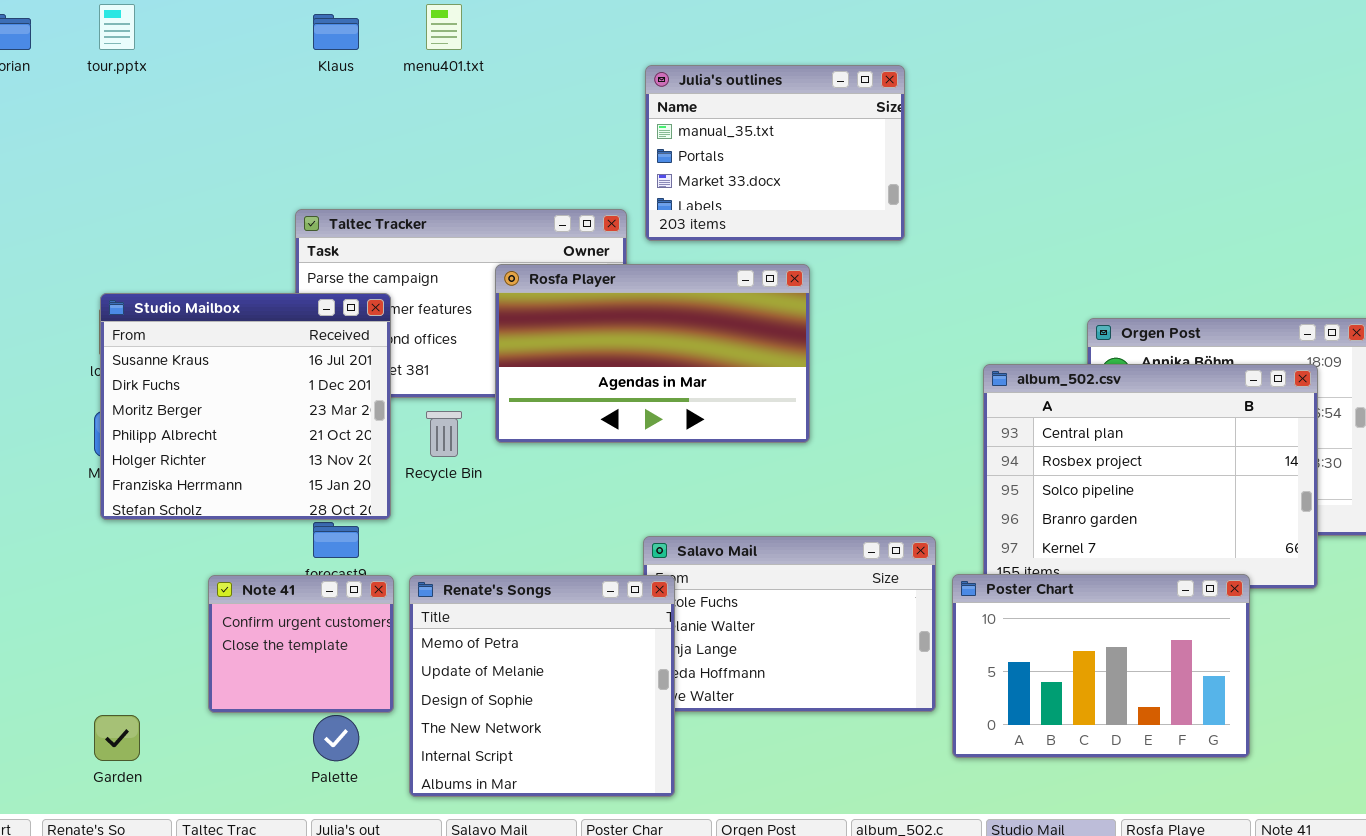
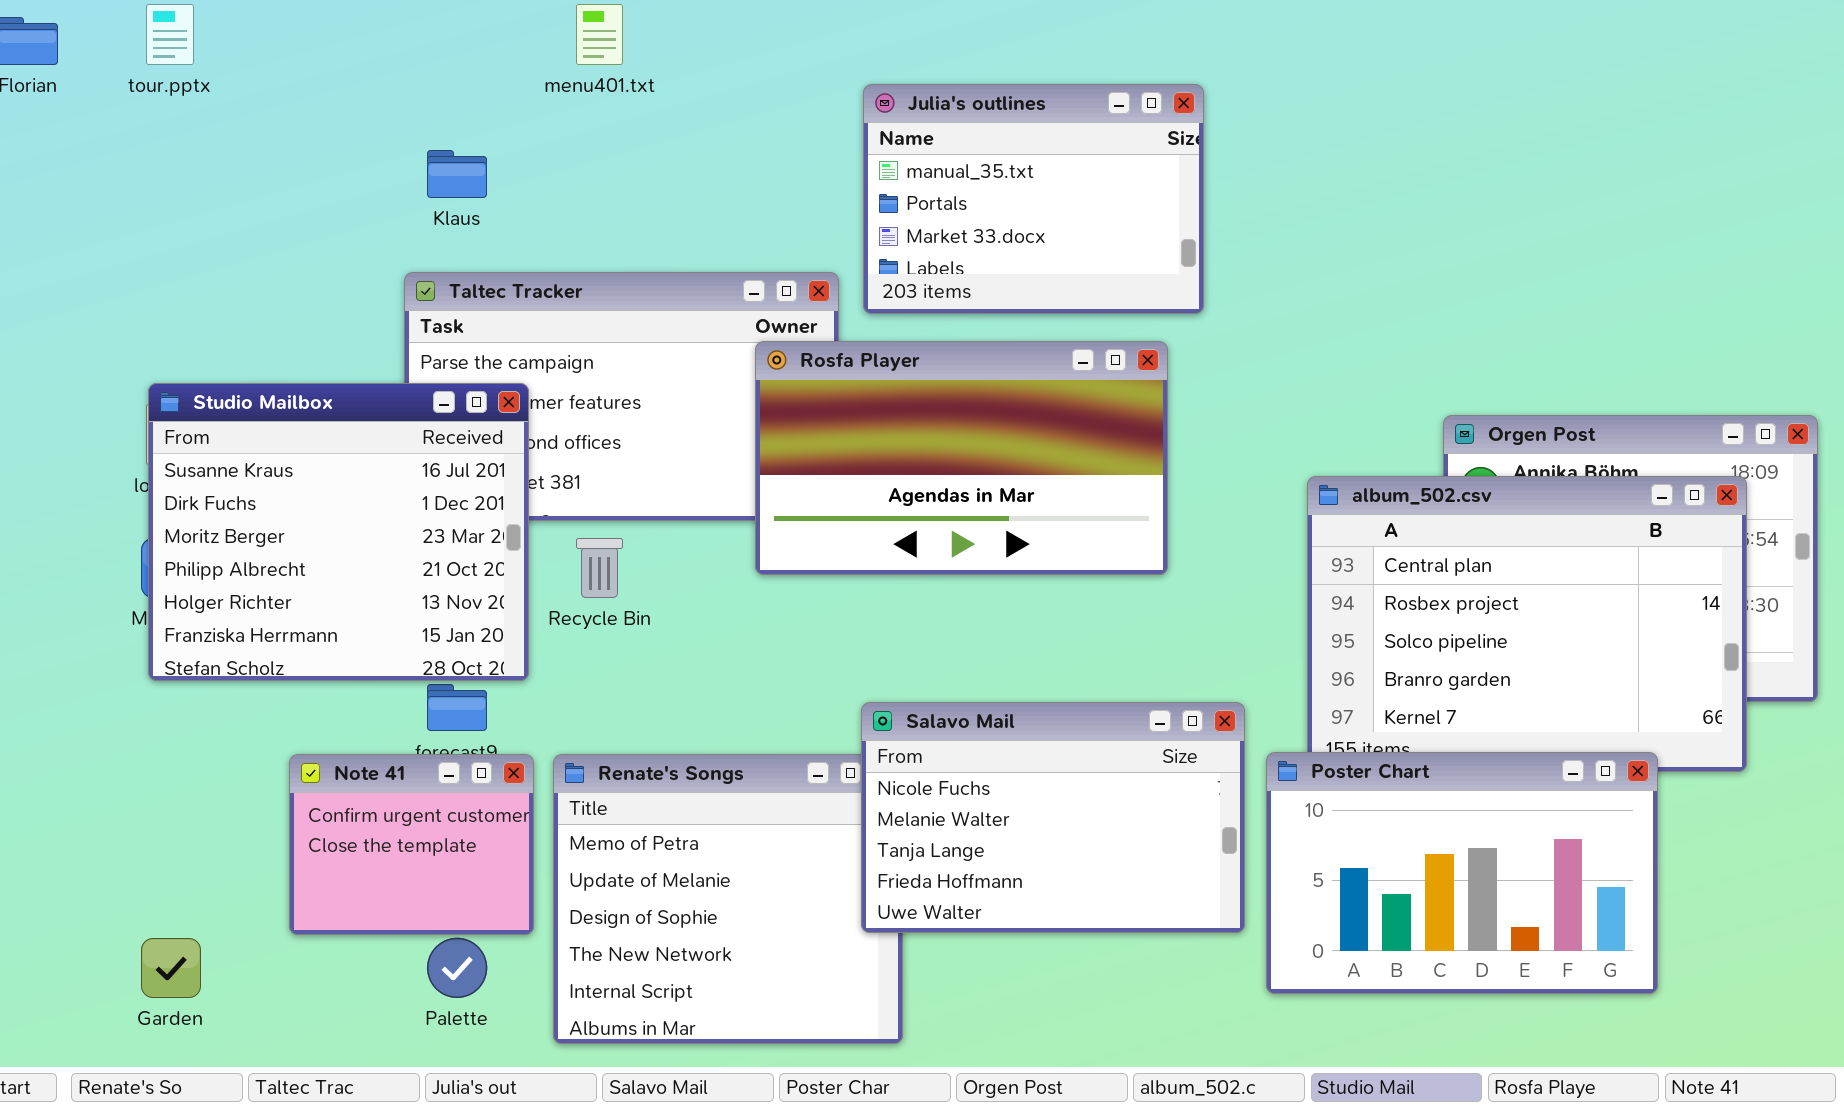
Klaus: [313,14,359,50] -> [427,150,487,198], moved
Rosfa Player: [495,264,810,443] -> [755,341,1168,575], moved
Salavo Mail: [643,536,936,712] -> [861,702,1245,933], raised

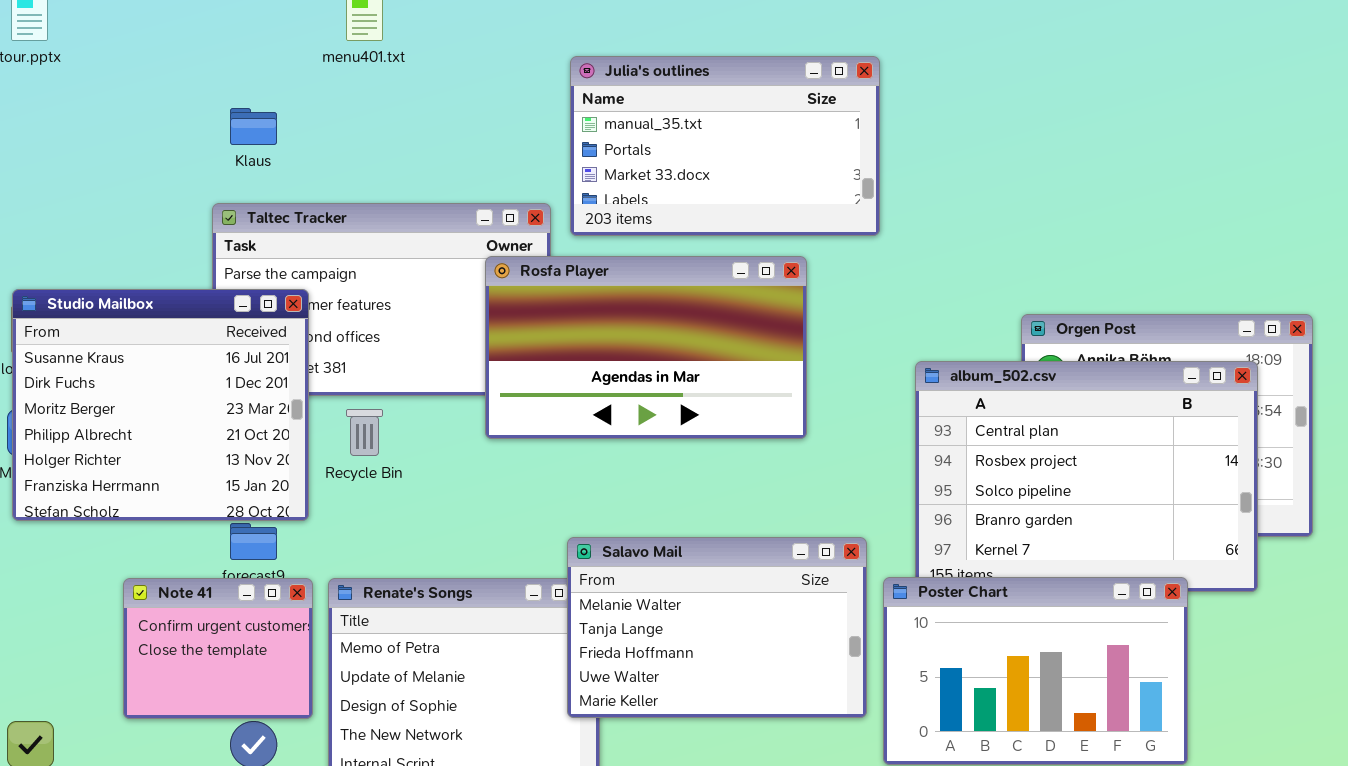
Julia's outlines: [863,84,1204,314] -> [570,56,880,236], resized
Salavo Mail: [861,702,1245,933] -> [567,537,867,718], scrolled down 1 row

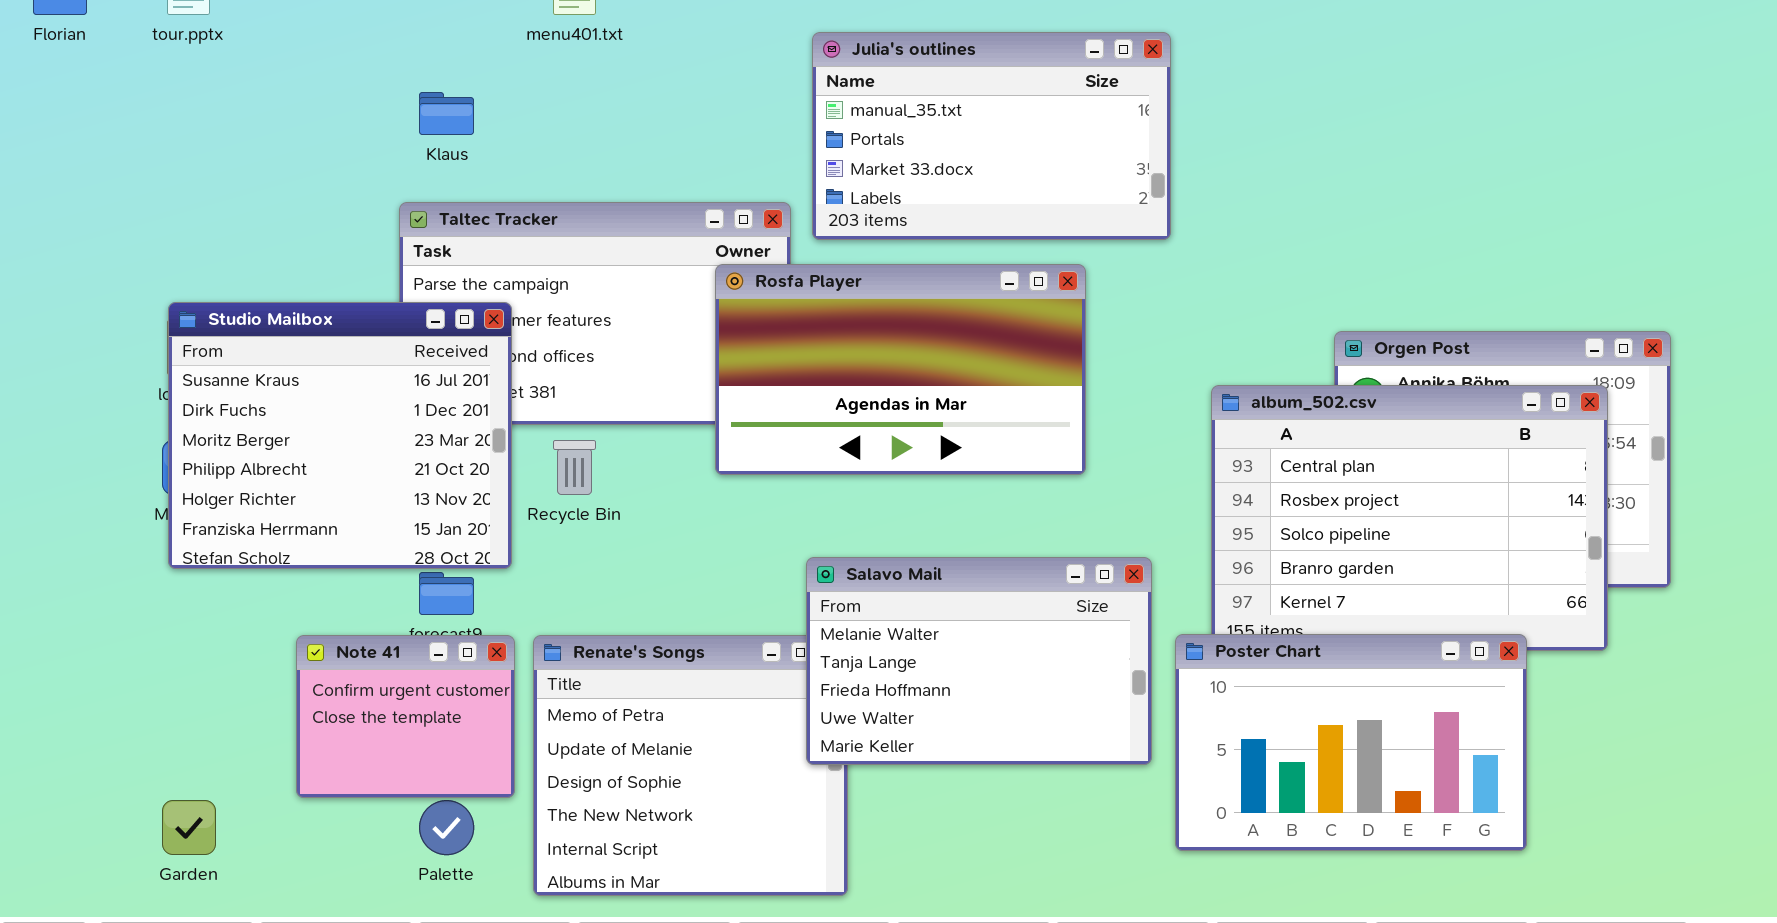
Salavo Mail: [567,537,867,718] -> [806,557,1152,765], moved

